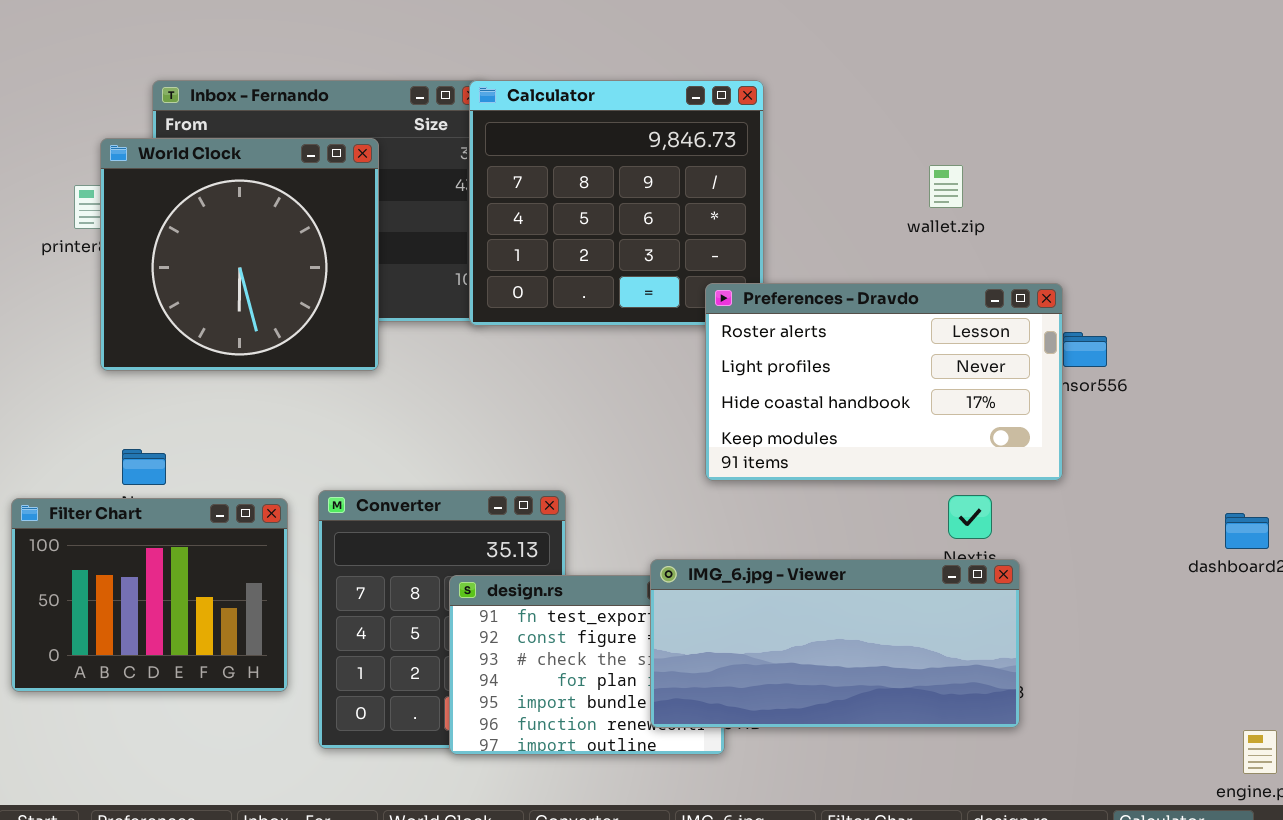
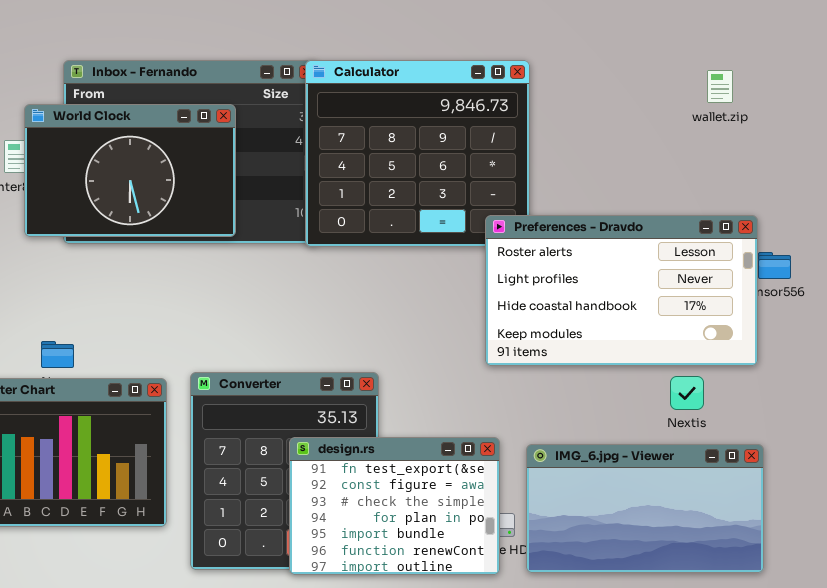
World Clock: [100,138,379,371] -> [24,104,236,237], resized
wallet.zip: [929,165,963,208] -> [707,70,733,103], moved
IMG_6.jpg - Viewer: [650,559,1020,728] -> [526,444,764,573], moved, resized

